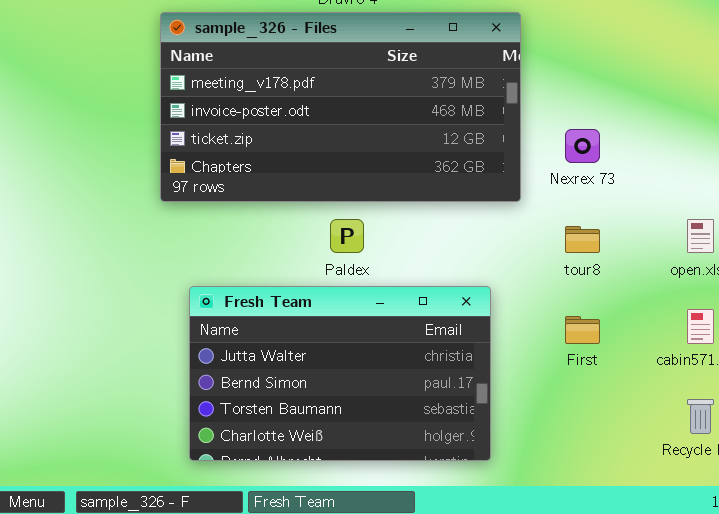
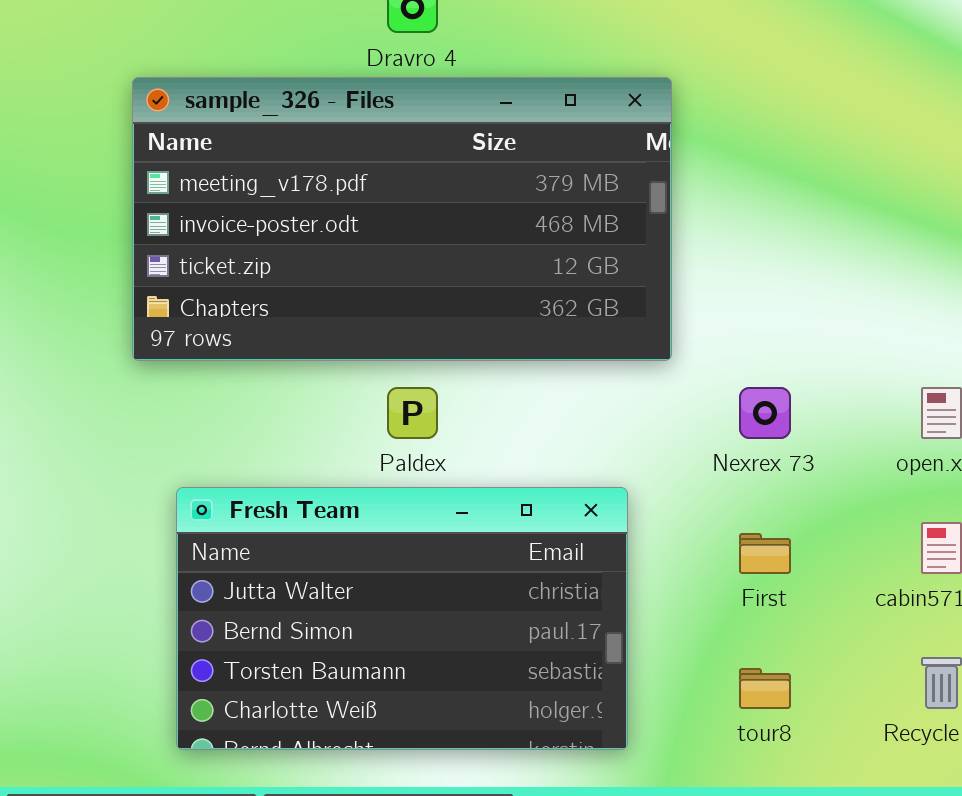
Nexrex 73: [565,129,600,163] -> [739,387,791,439], moved
tour8: [565,226,600,253] -> [739,668,791,709], moved

